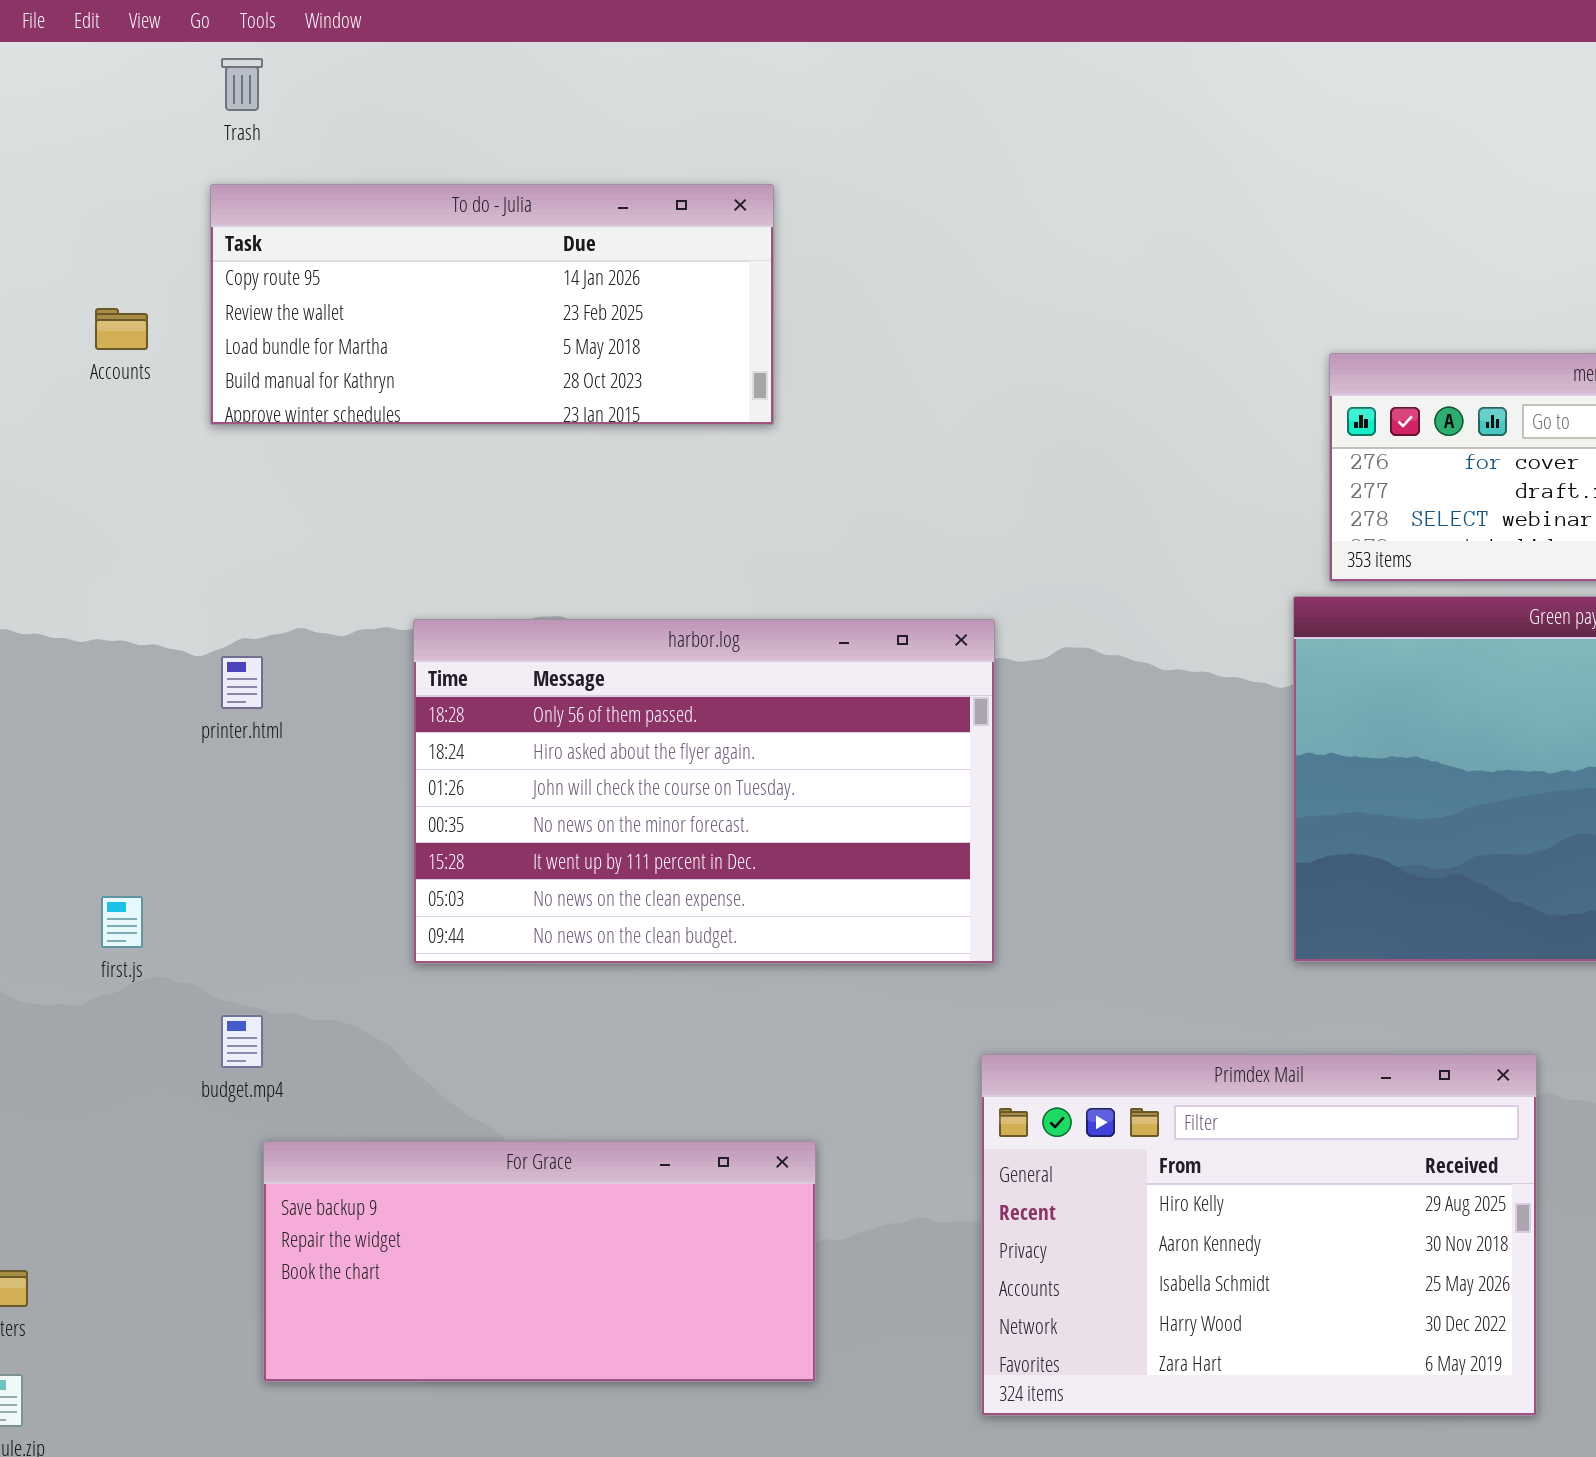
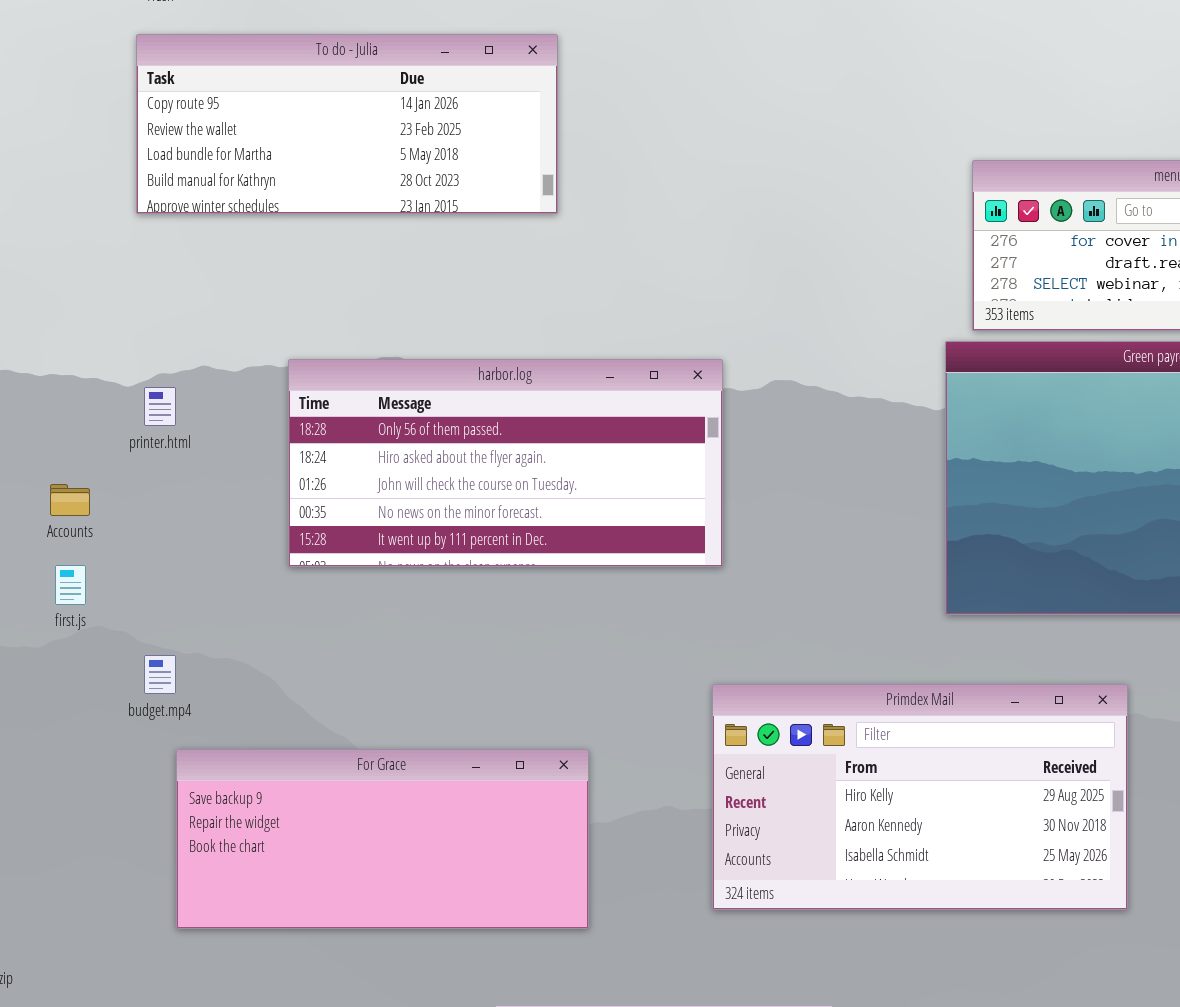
Accounts: [95,308,148,350] -> [50,484,90,516], moved
harbor.log: [413,619,995,964] -> [288,359,723,567], resized
Primdex Mail: [981,1054,1537,1416] -> [712,684,1128,910], resized

